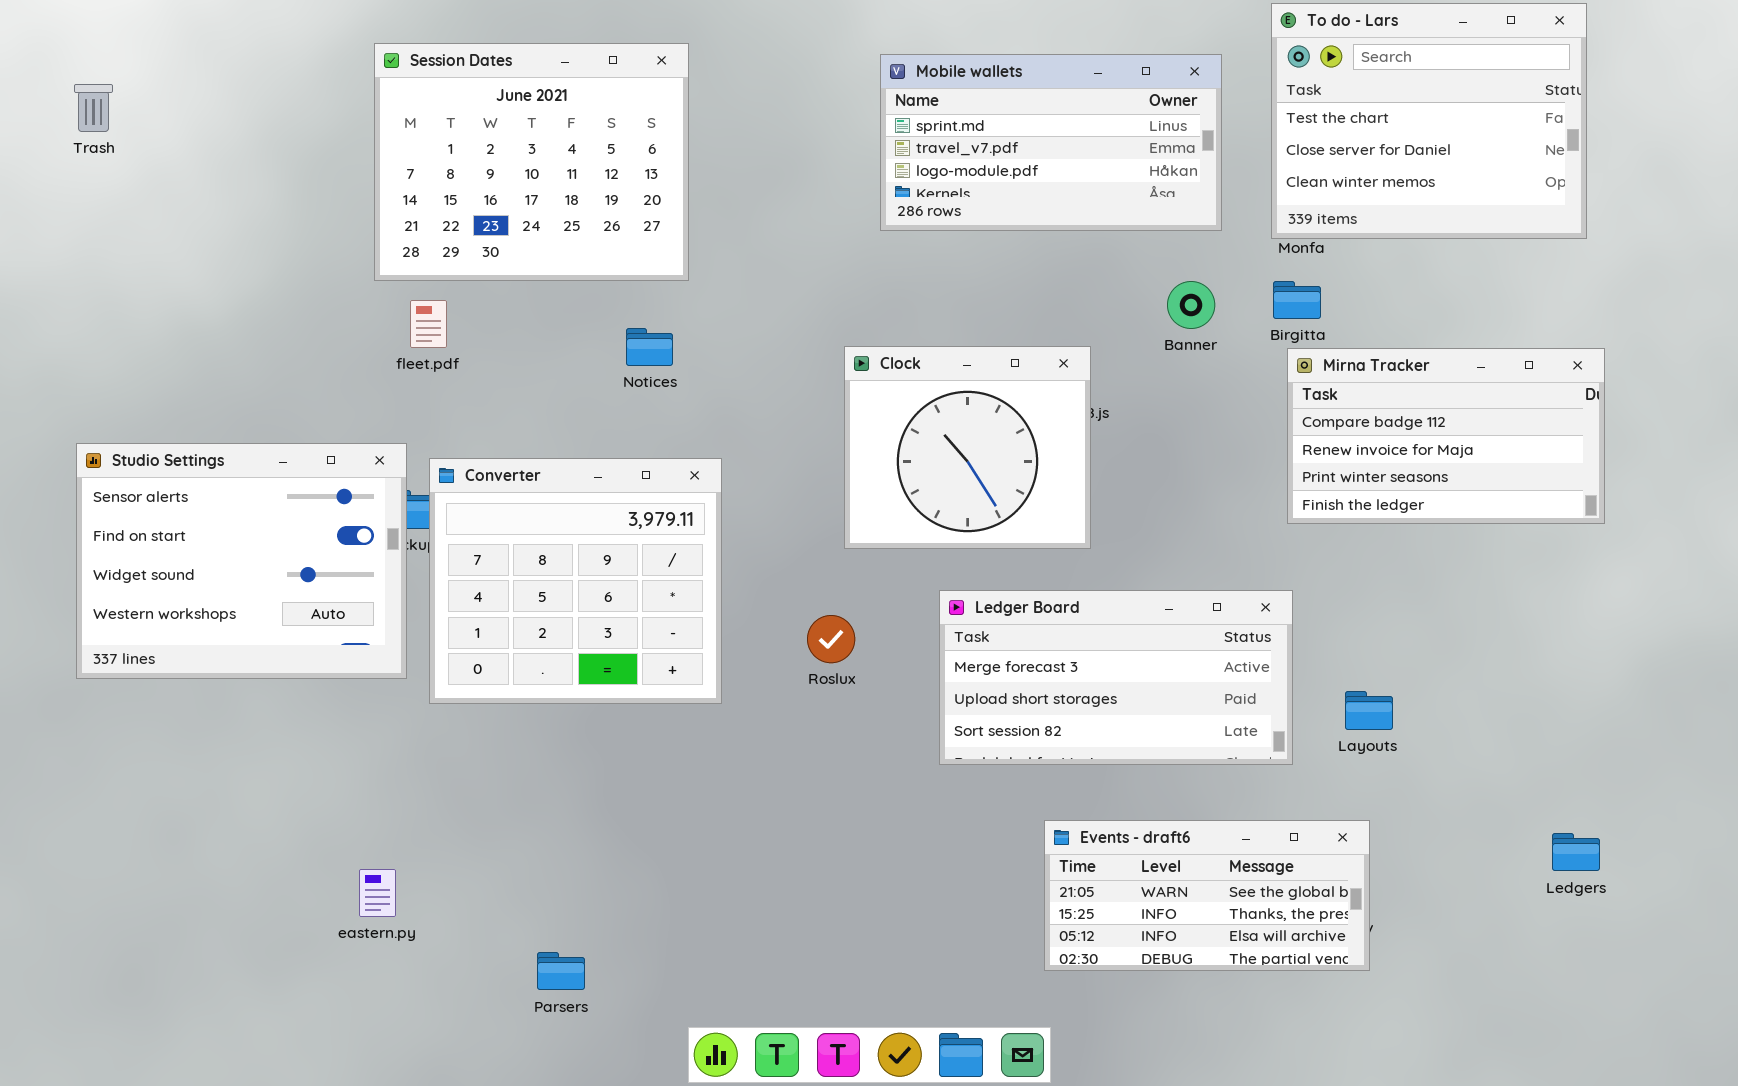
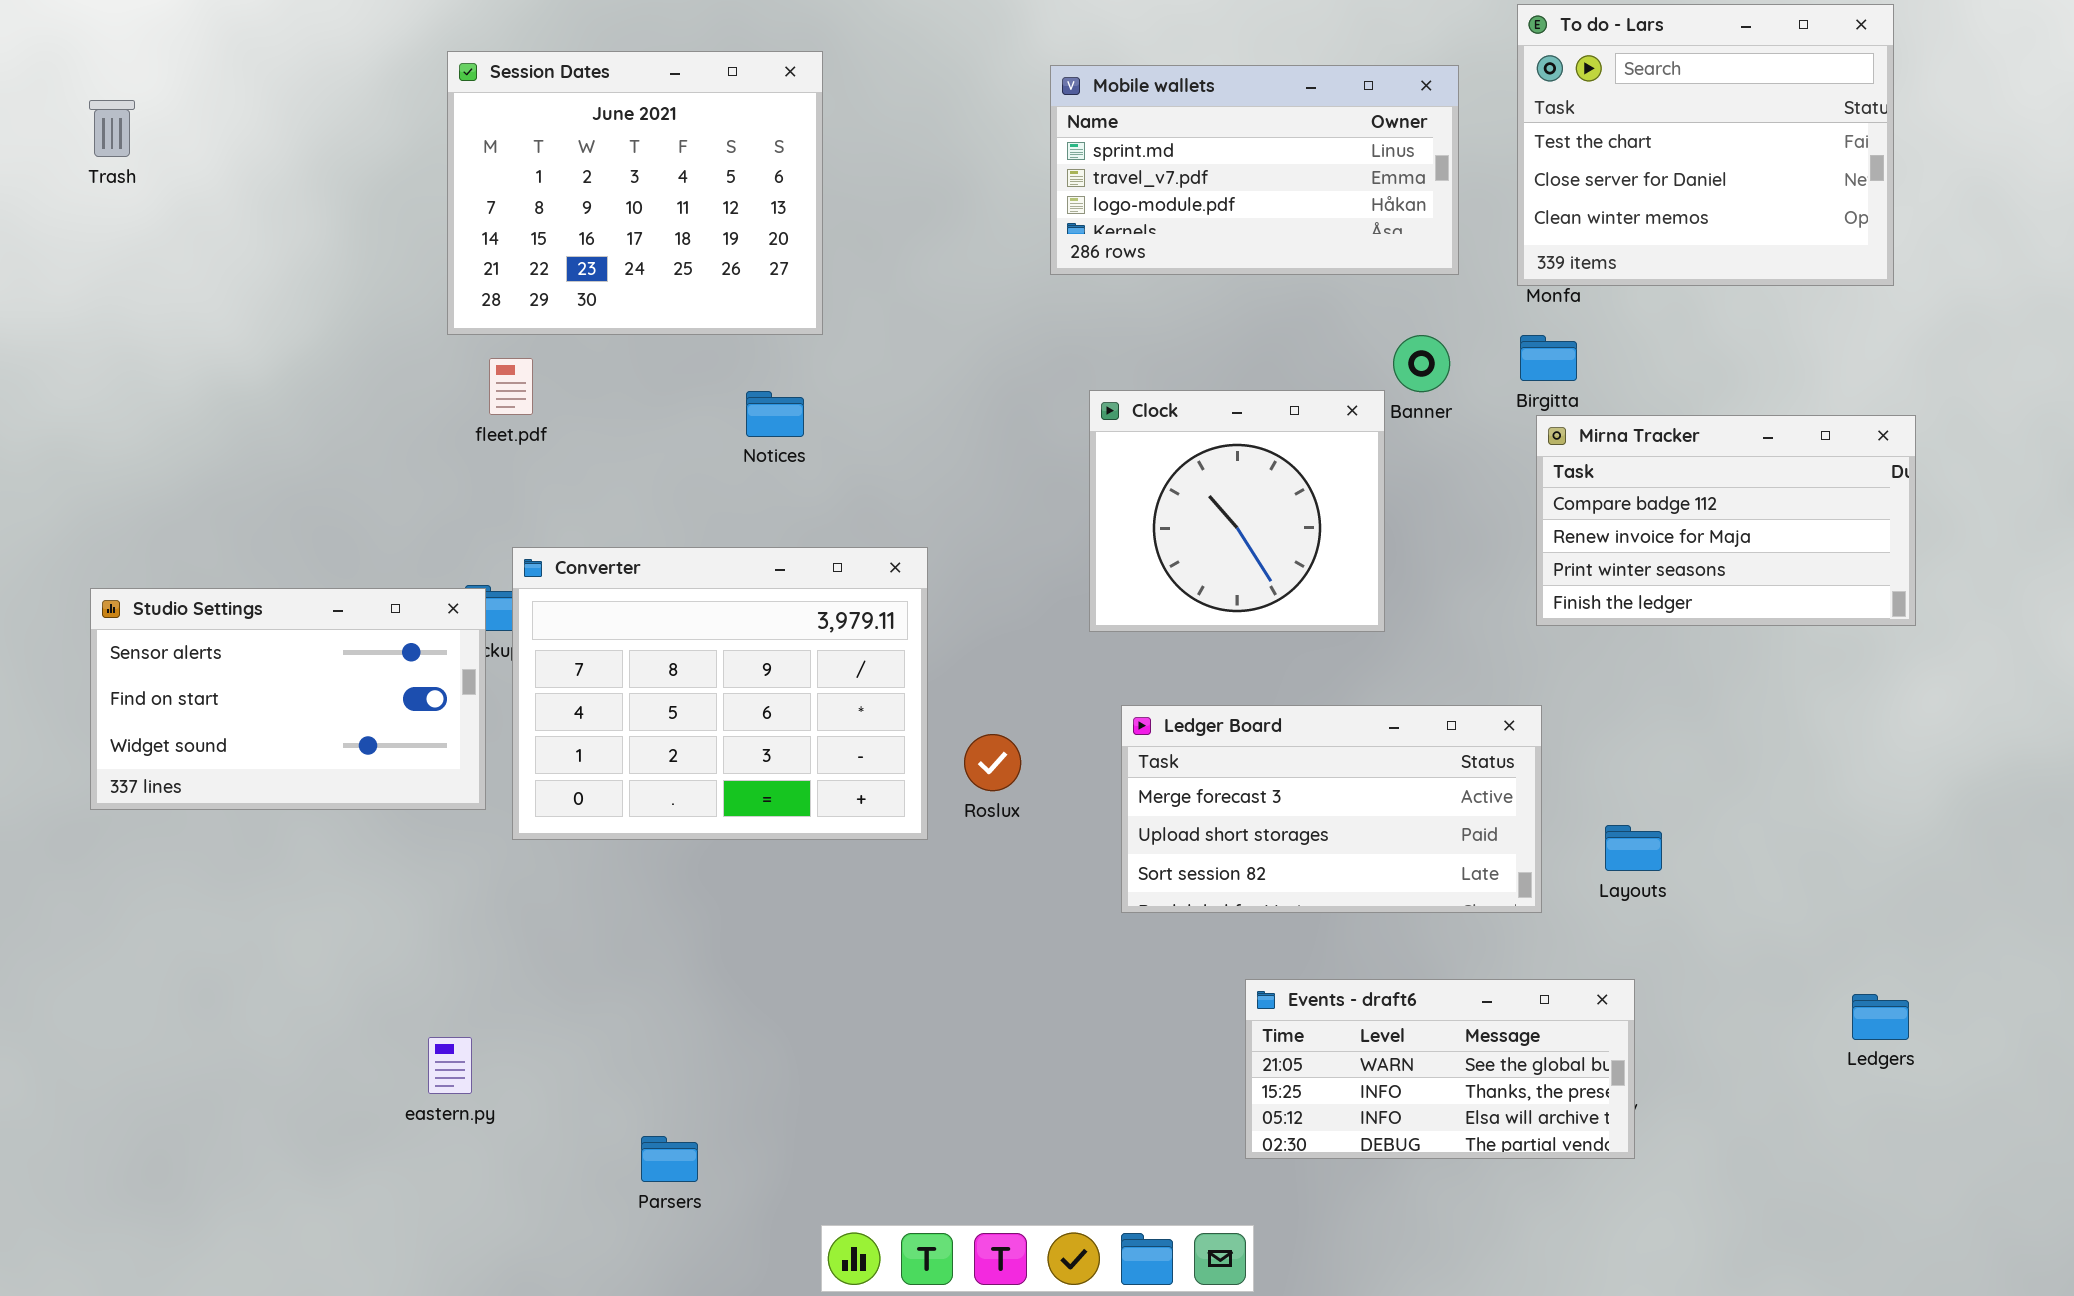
Clock: [844,346,1091,549] -> [1089,390,1385,632], moved
Studio Settings: [76,443,407,679] -> [90,588,486,810], resized
Converter: [429,458,722,704] -> [512,547,928,840], resized

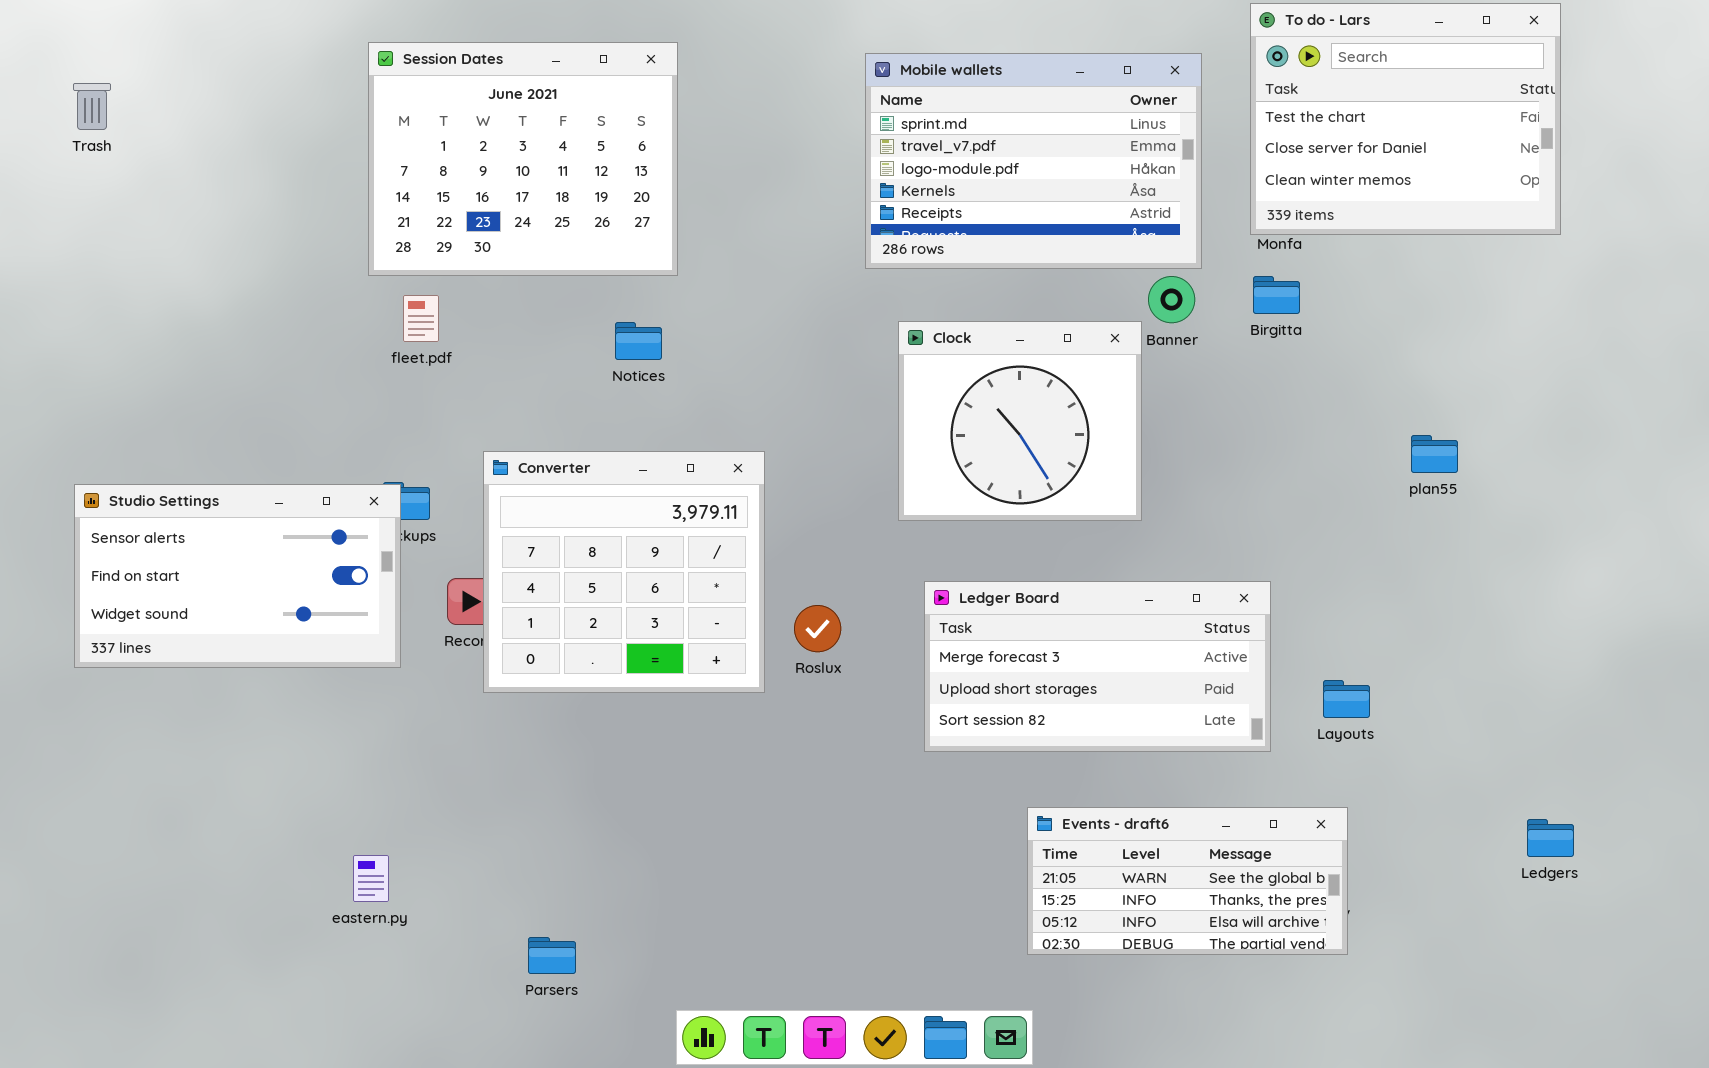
Mobile wallets: [1050,65,1459,275] -> [865,53,1202,269], resized
Mirna Tracker: [1536,415,1916,626] -> none, closed
Converter: [512,547,928,840] -> [483,451,765,693], resized

